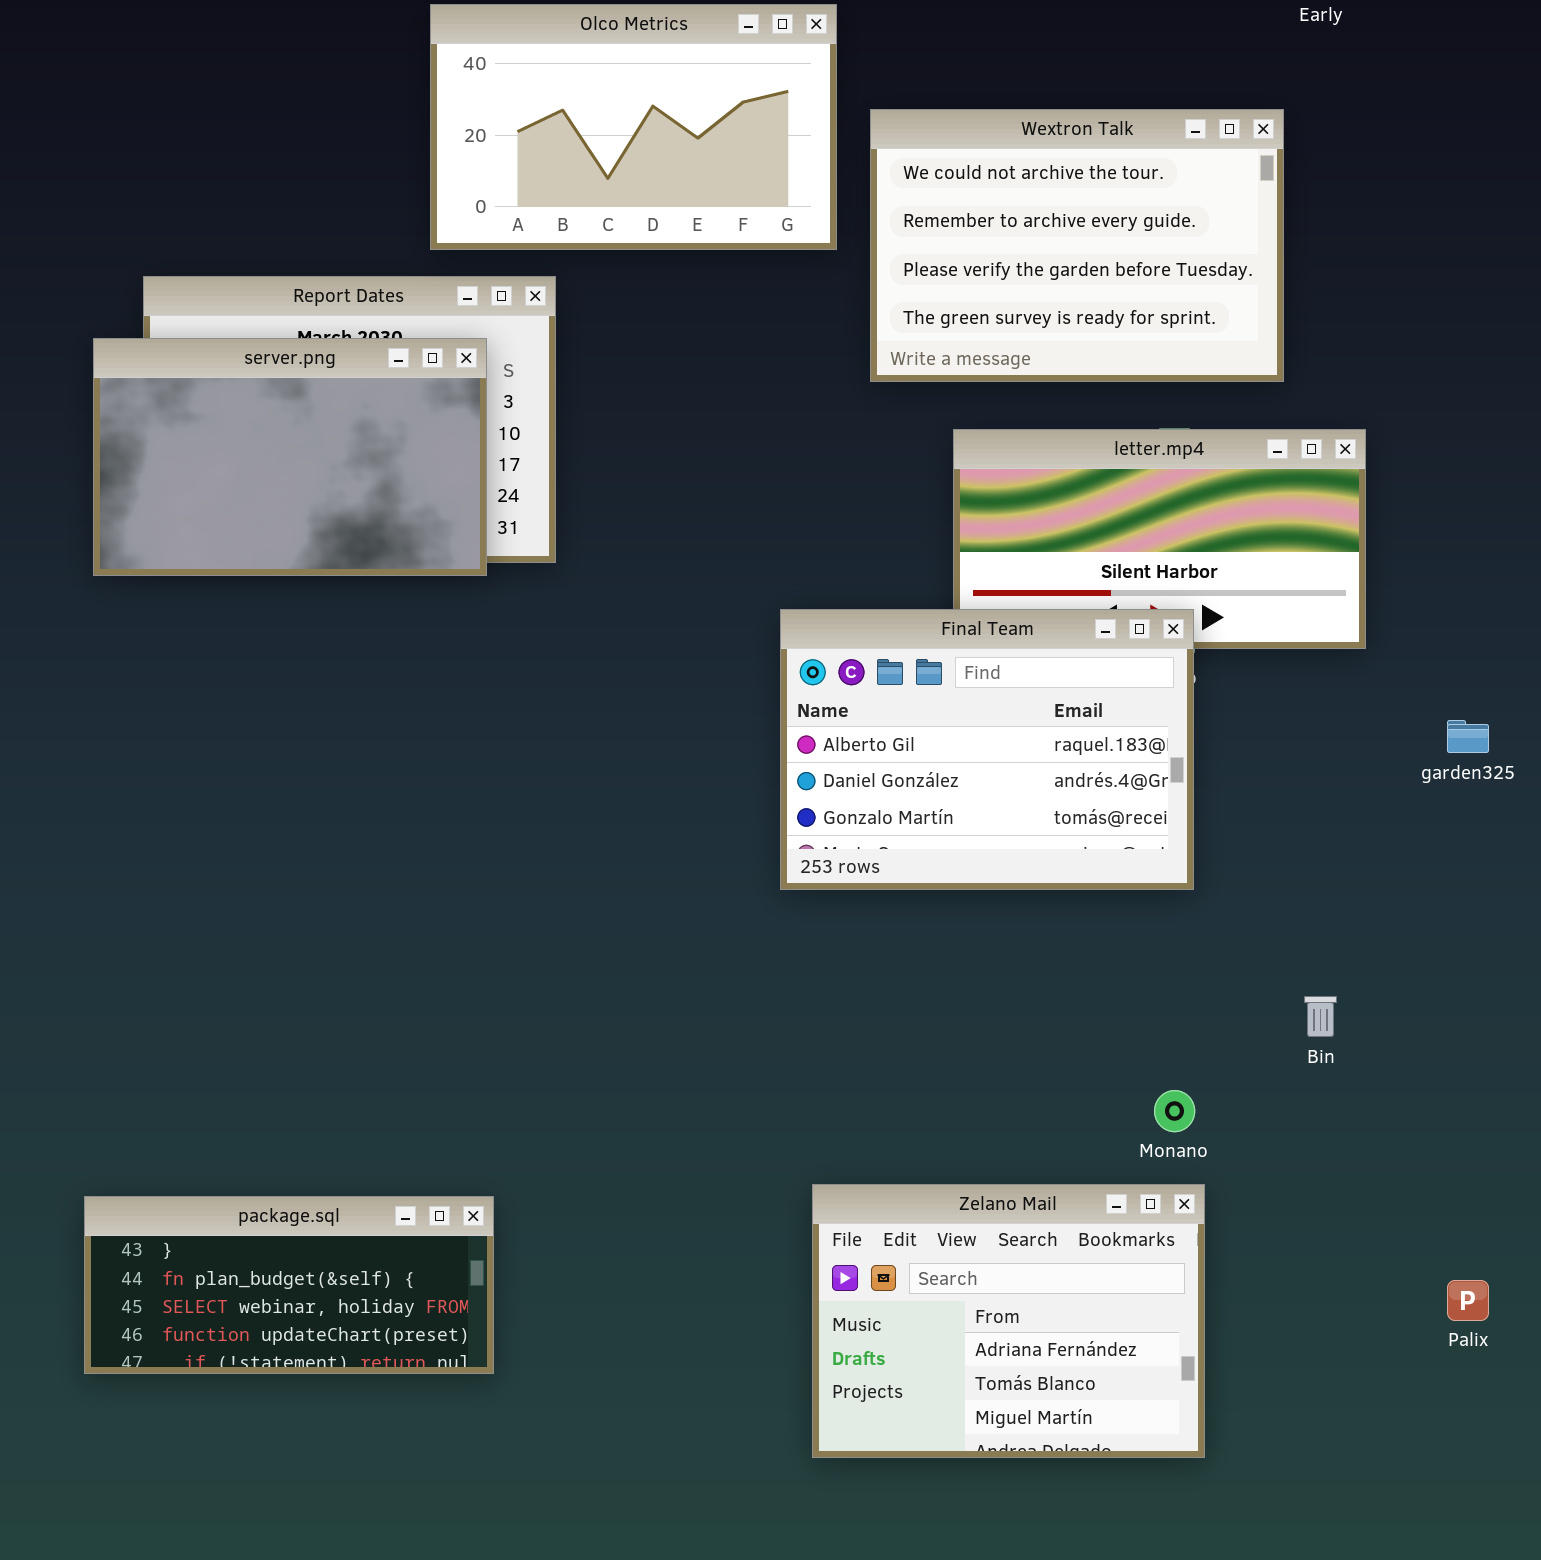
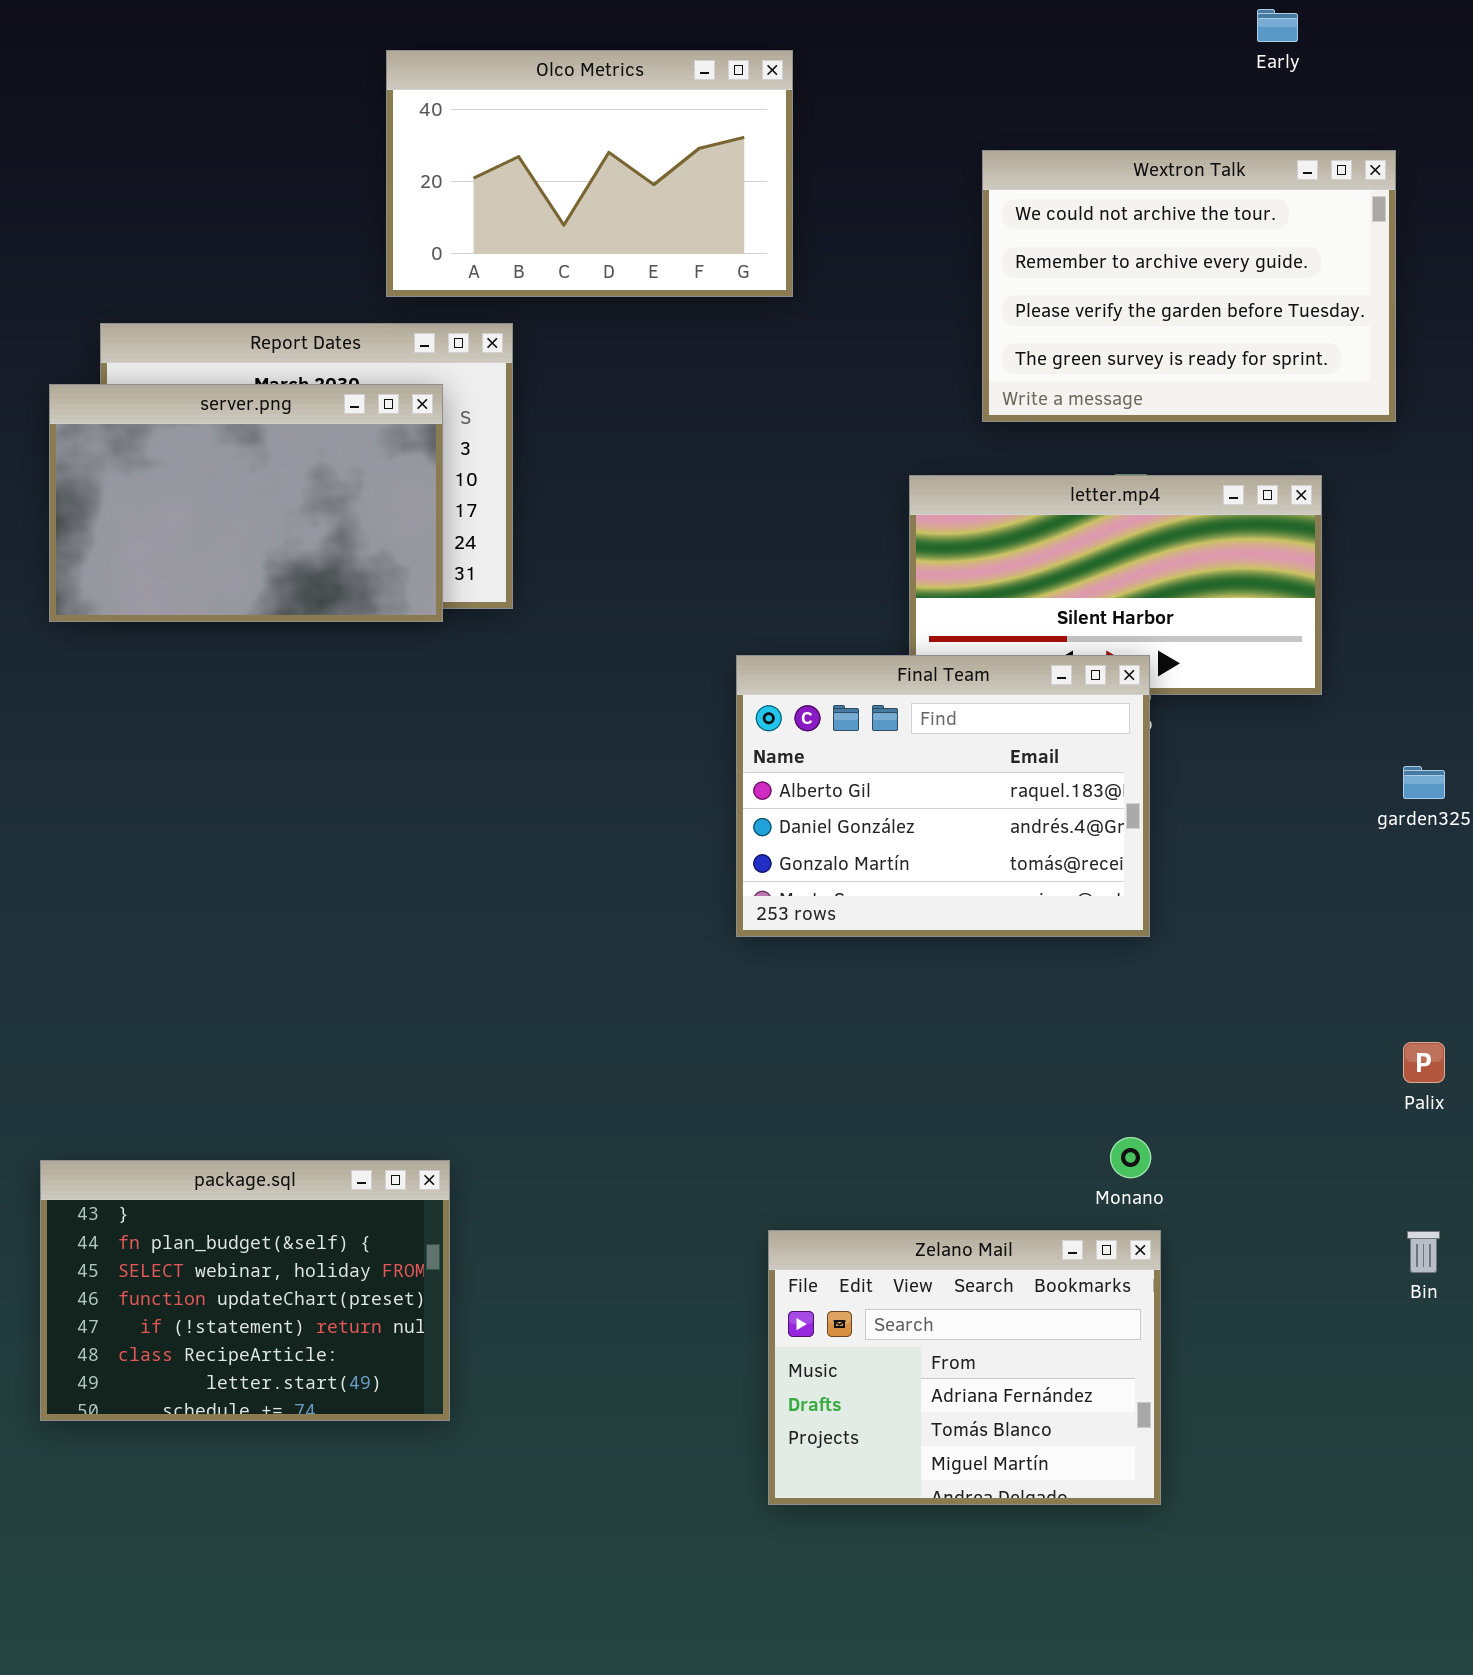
Wextron Talk: [870,109,1284,382] -> [982,150,1396,422], moved
Bin: [1304,996,1337,1037] -> [1407,1231,1440,1273], moved
package.sql: [84,1196,494,1374] -> [40,1160,450,1421], resized
Palix: [1447,1280,1489,1321] -> [1403,1042,1445,1083], moved

